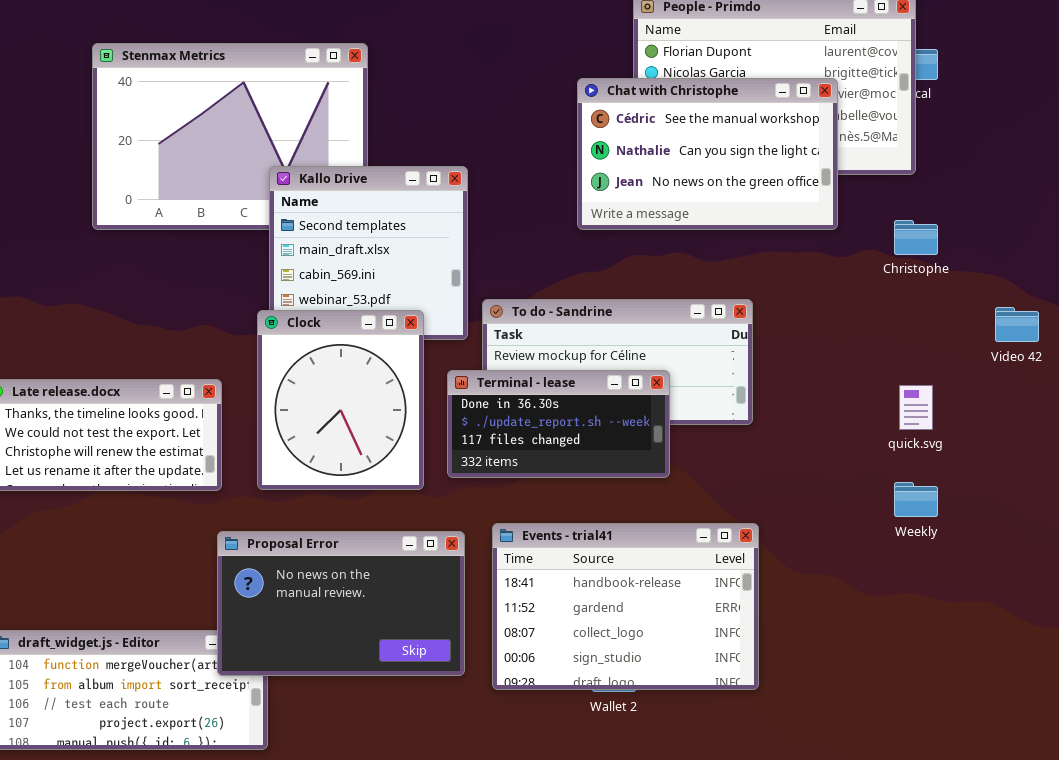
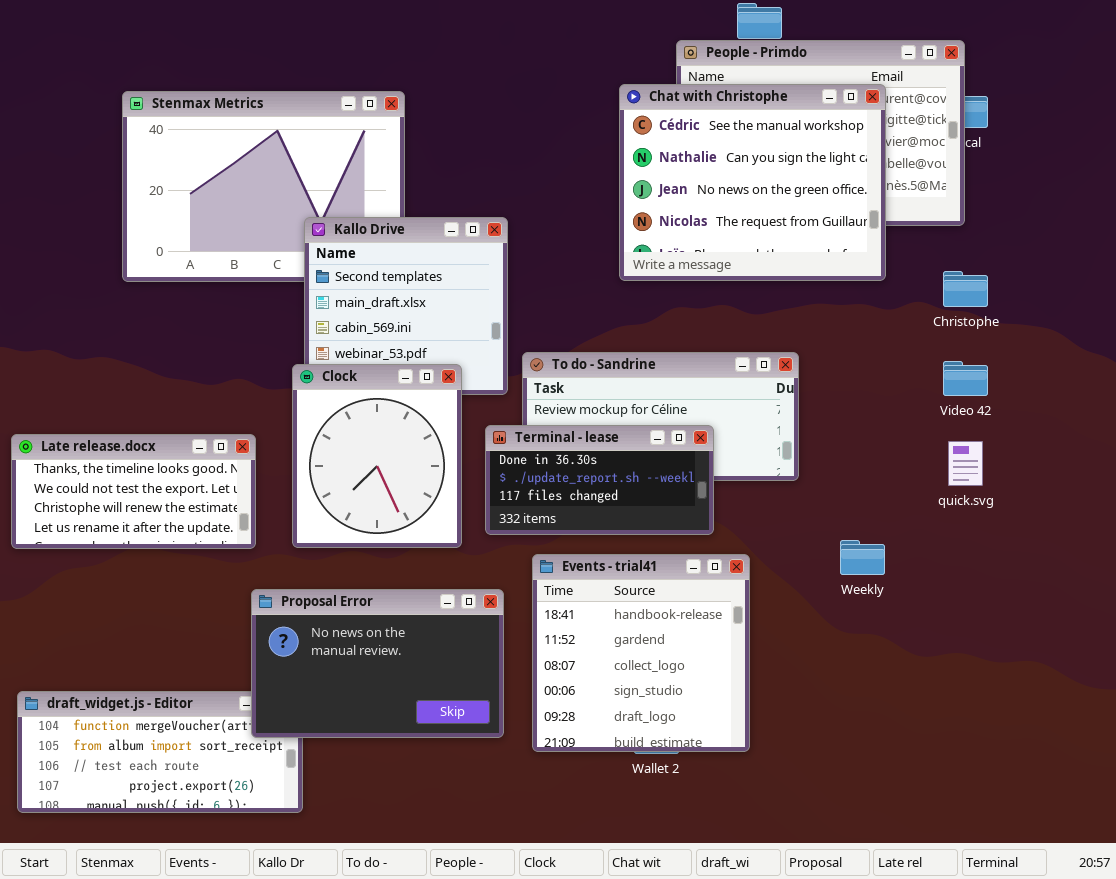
Chat with Christophe: [577,78,838,230] -> [619,84,886,281], resized
Video 42: [995,307,1039,342] -> [943,361,988,396], moved
Weekly: [894,482,938,517] -> [840,540,885,575], moved
Events - trial41: [492,523,759,690] -> [532,554,750,752], resized

